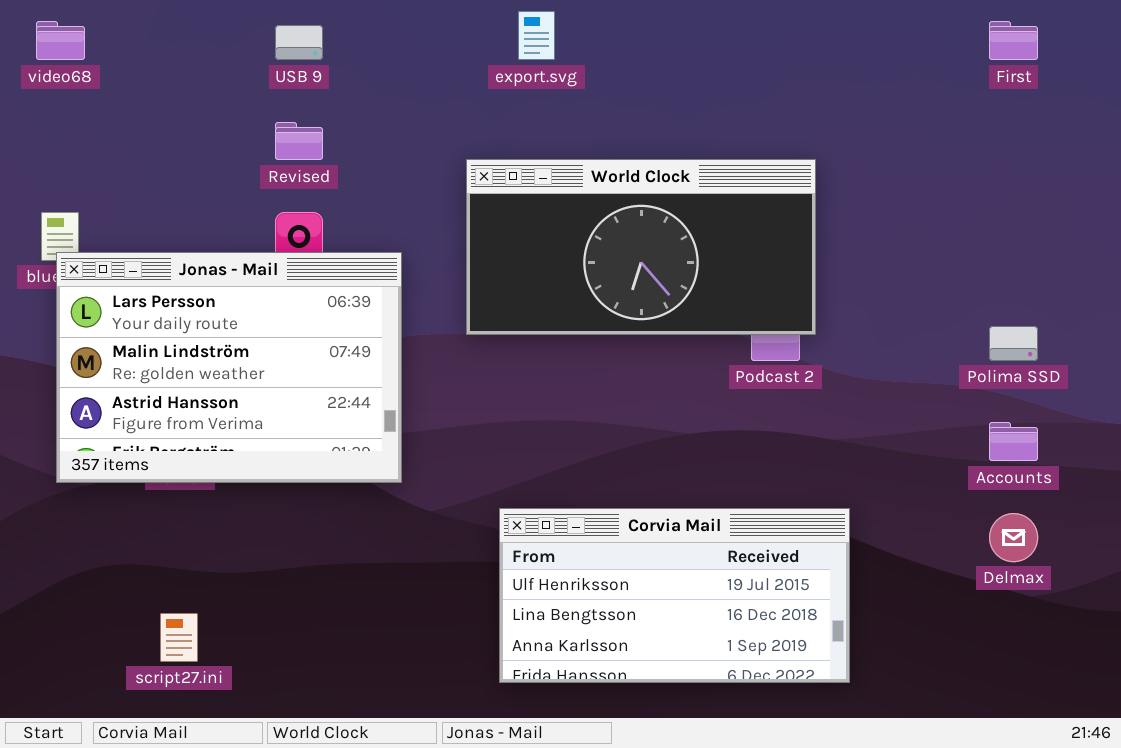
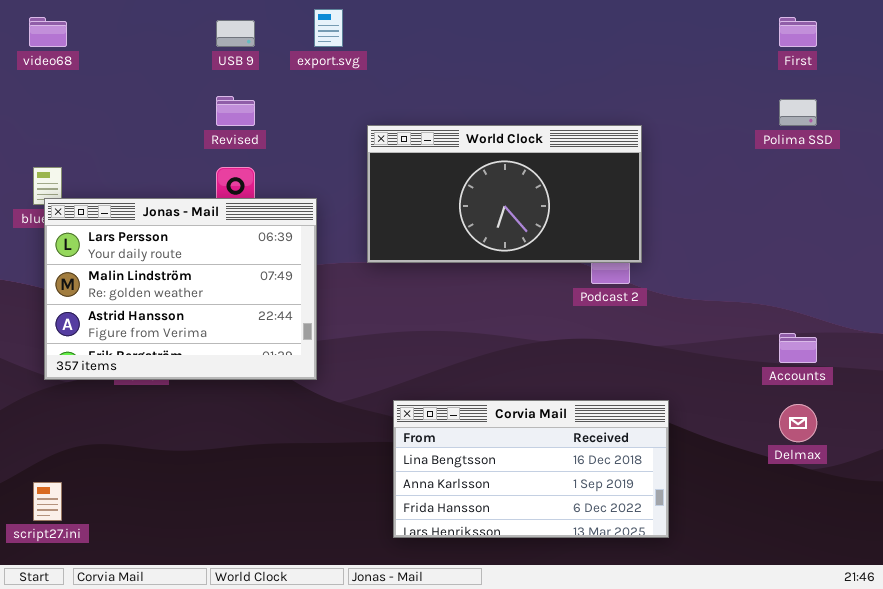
export.svg: [518,11,555,60] -> [314,9,343,47], moved
Polima SSD: [989,326,1038,361] -> [779,99,817,126], moved
Corvia Mail: [499,508,850,683] -> [393,400,669,538], scrolled down 1 row
script27.ini: [160,613,198,662] -> [33,482,62,521], moved

